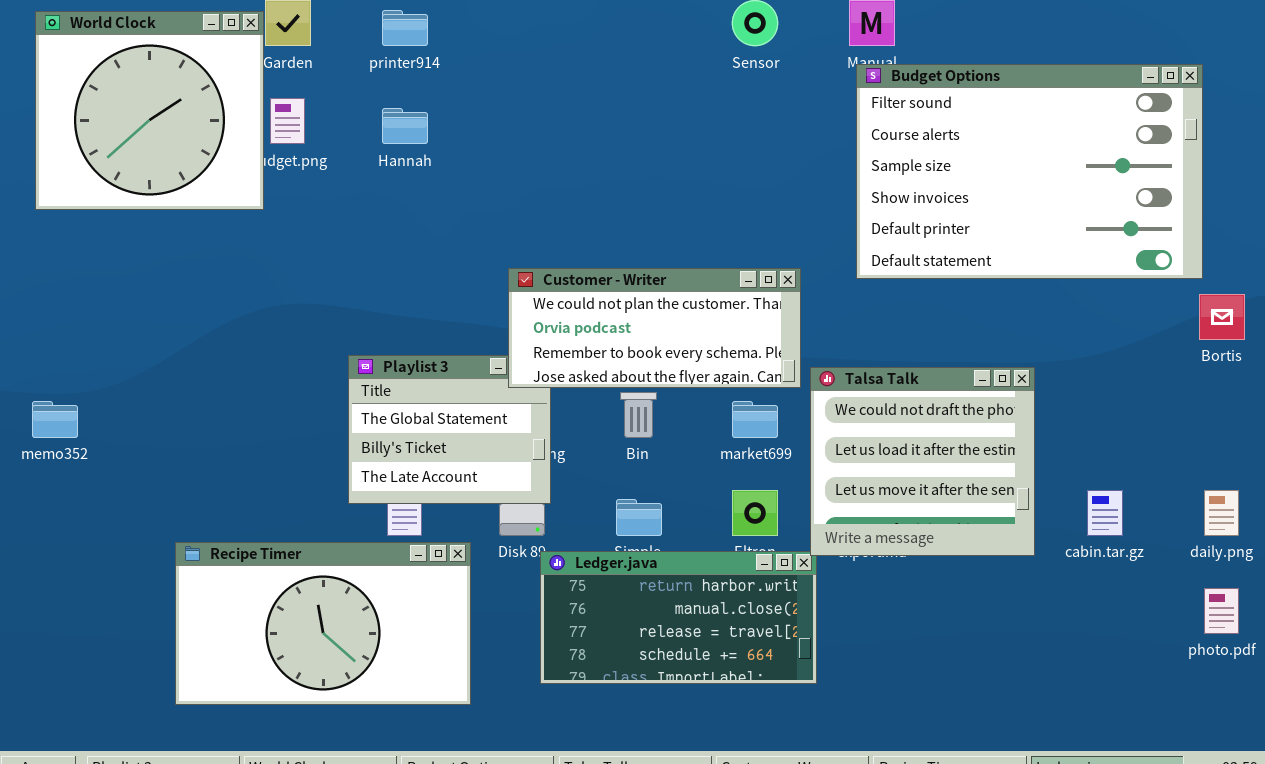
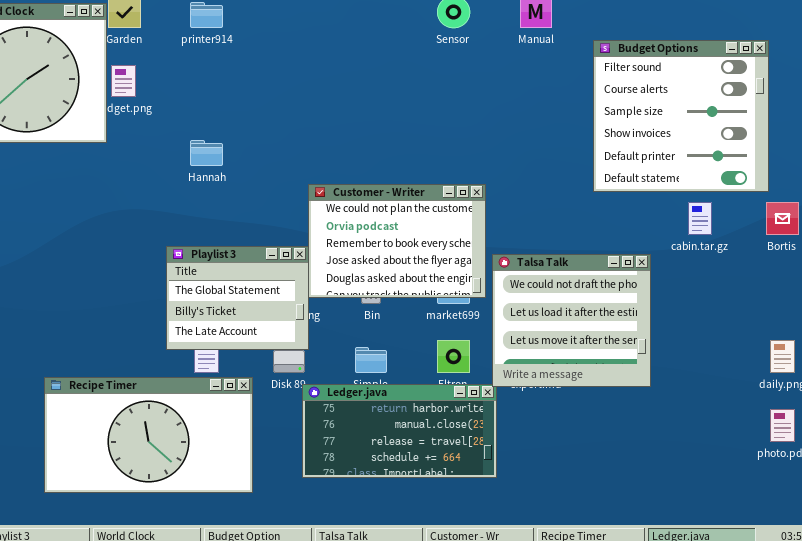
Budget Options: [856,64,1203,279] -> [593,40,769,192], resized
Hannah: [382,108,428,144] -> [190,140,223,166], moved
Customer - Writer: [508,268,801,388] -> [308,184,486,298], resized
cabin.tar.gz: [1087,490,1123,536] -> [688,202,712,235], moved

